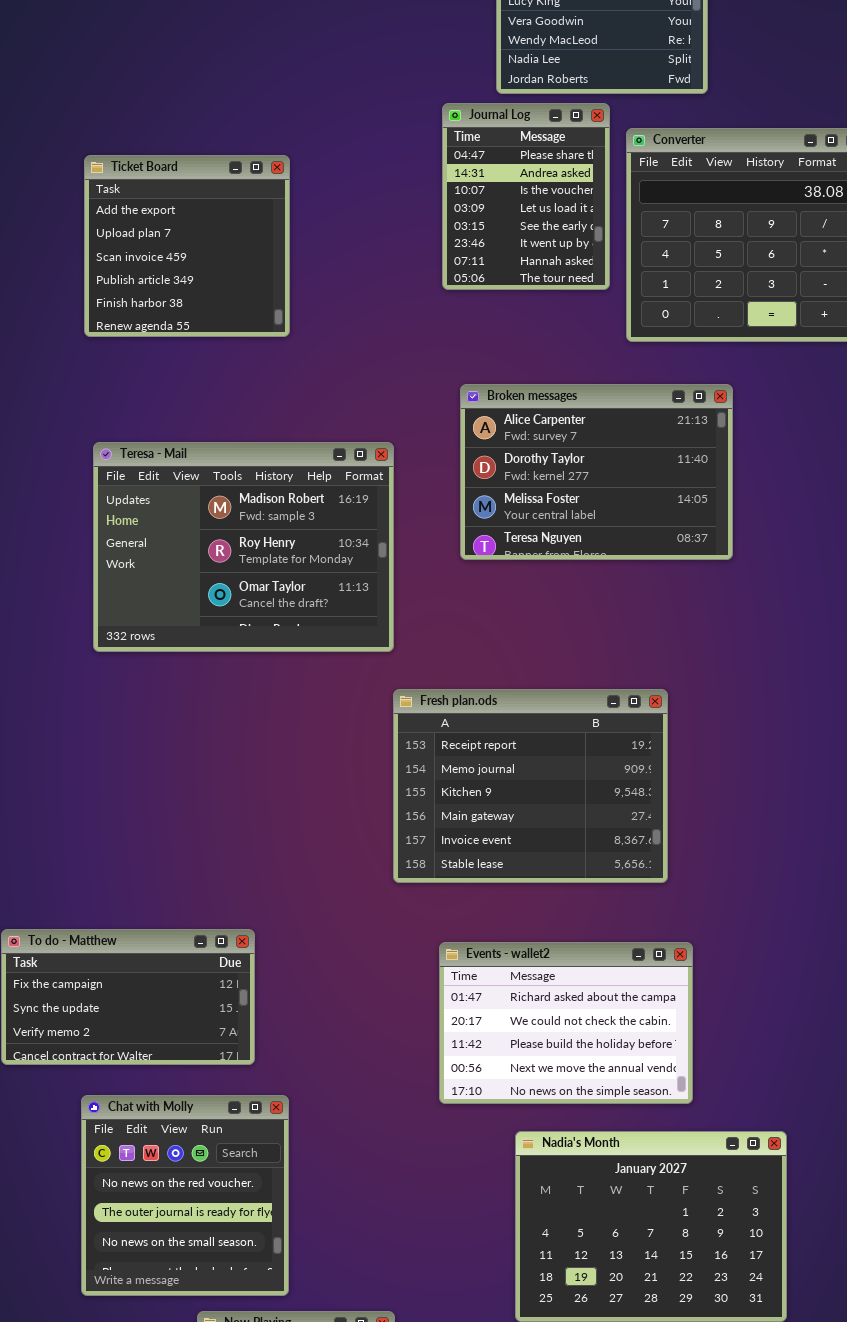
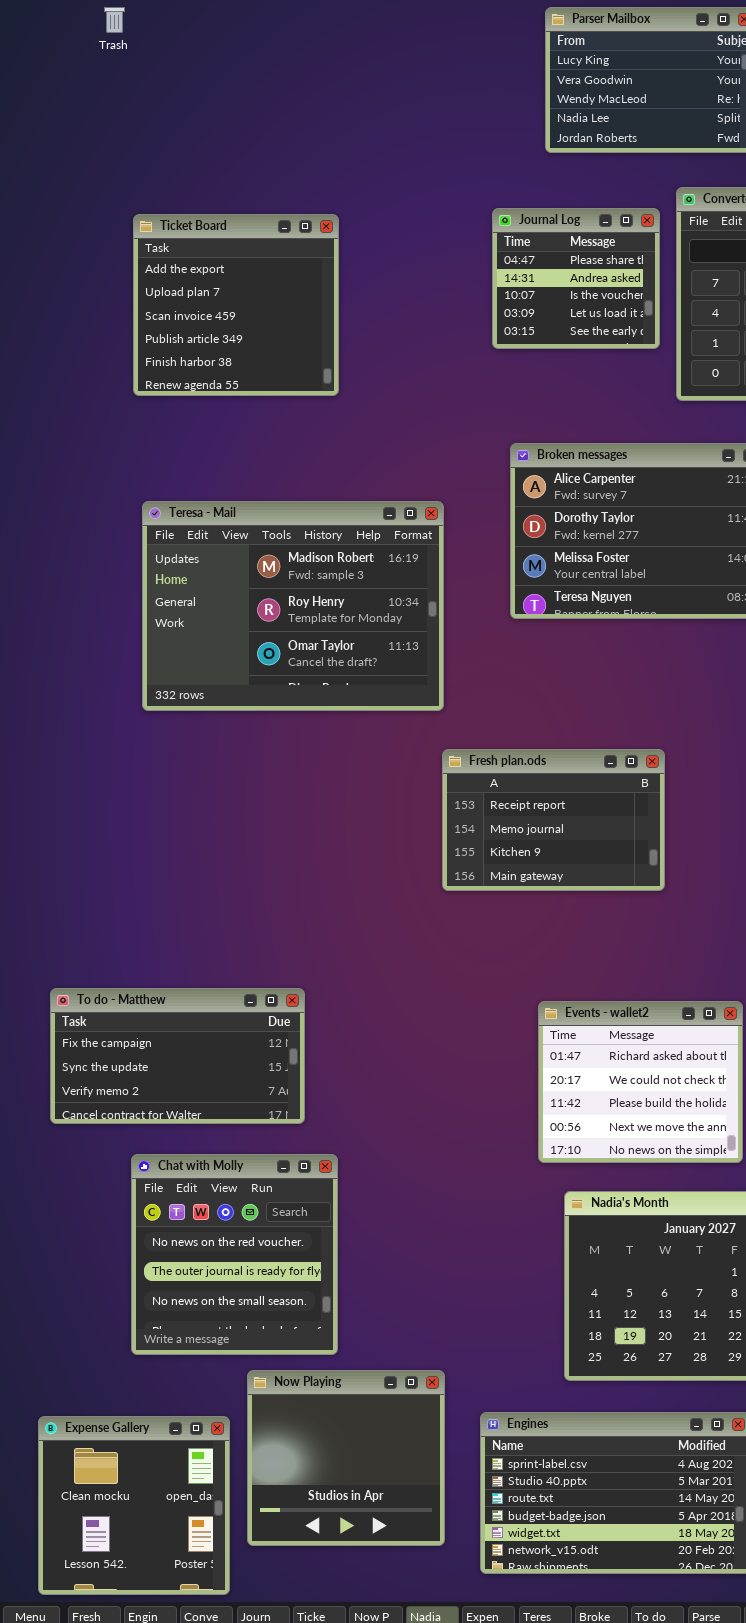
Journal Log: [442,103,610,290] -> [492,208,660,349], resized
Fresh plan.ods: [393,689,668,883] -> [442,749,665,891], resized
Events - wallet2: [439,942,693,1104] -> [538,1001,743,1163], resized

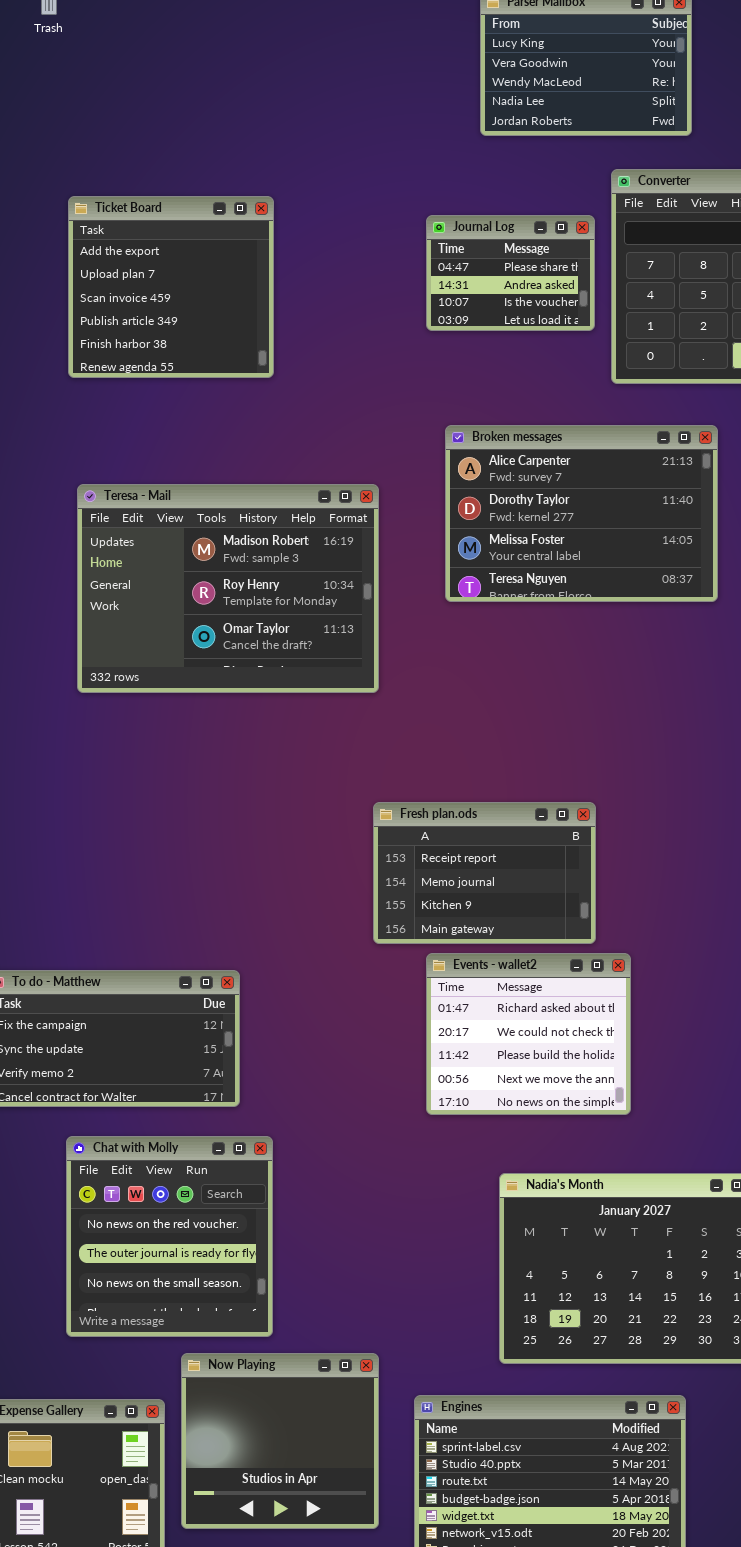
Journal Log: [492,208,660,349] -> [426,215,595,331], resized
Fresh plan.ods: [442,749,665,891] -> [373,802,596,944], moved
Events - wallet2: [538,1001,743,1163] -> [426,953,631,1115], moved

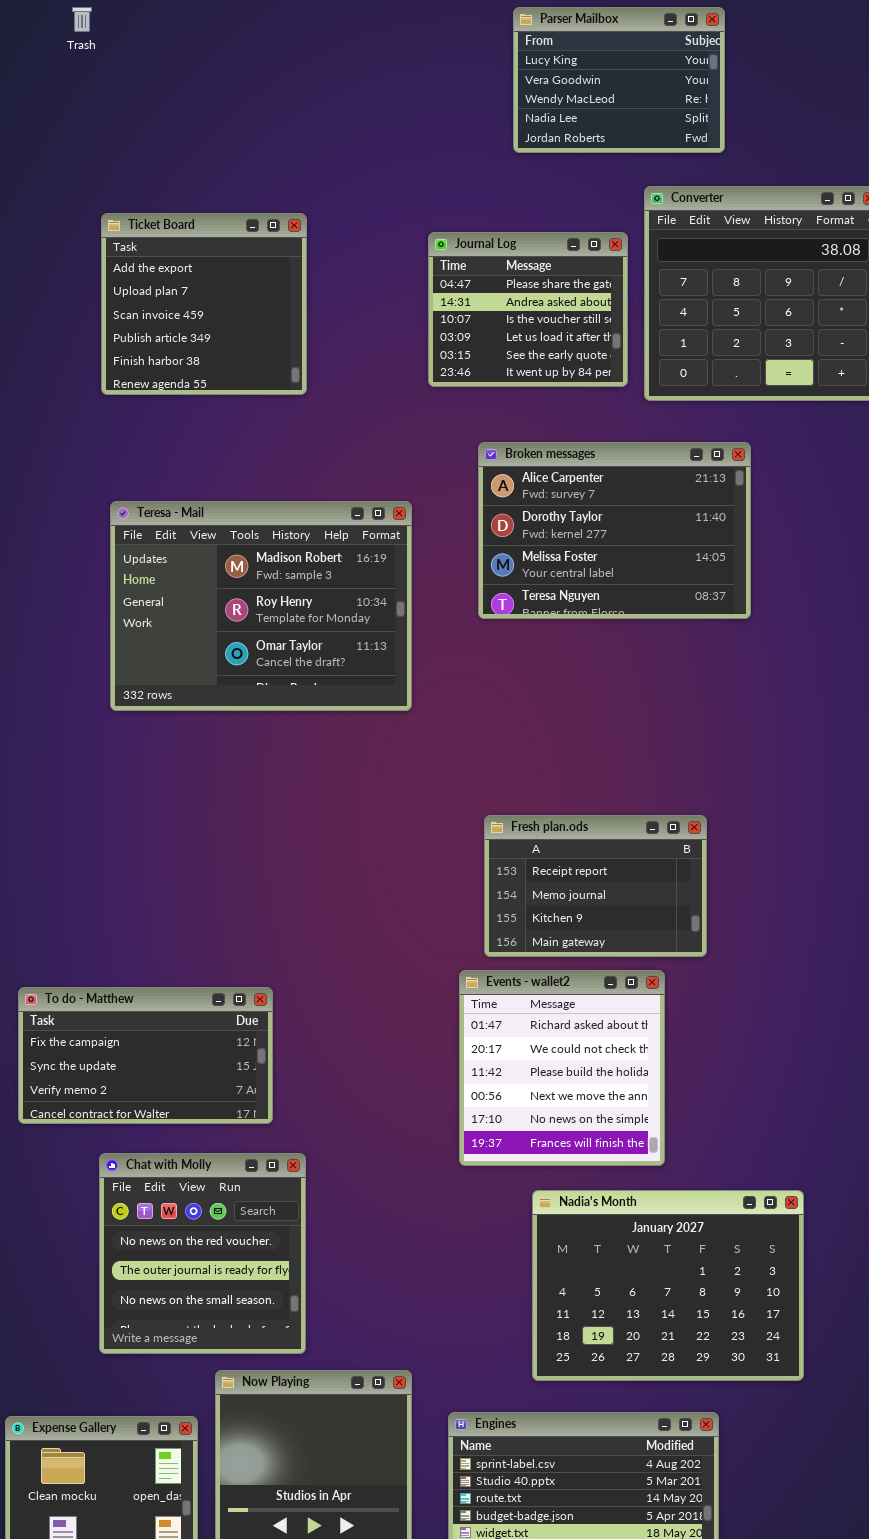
Journal Log: [426,215,595,331] -> [428,232,628,387], resized
Fresh plan.ods: [373,802,596,944] -> [484,815,707,957], moved
Events - wallet2: [426,953,631,1115] -> [459,970,665,1166], resized

